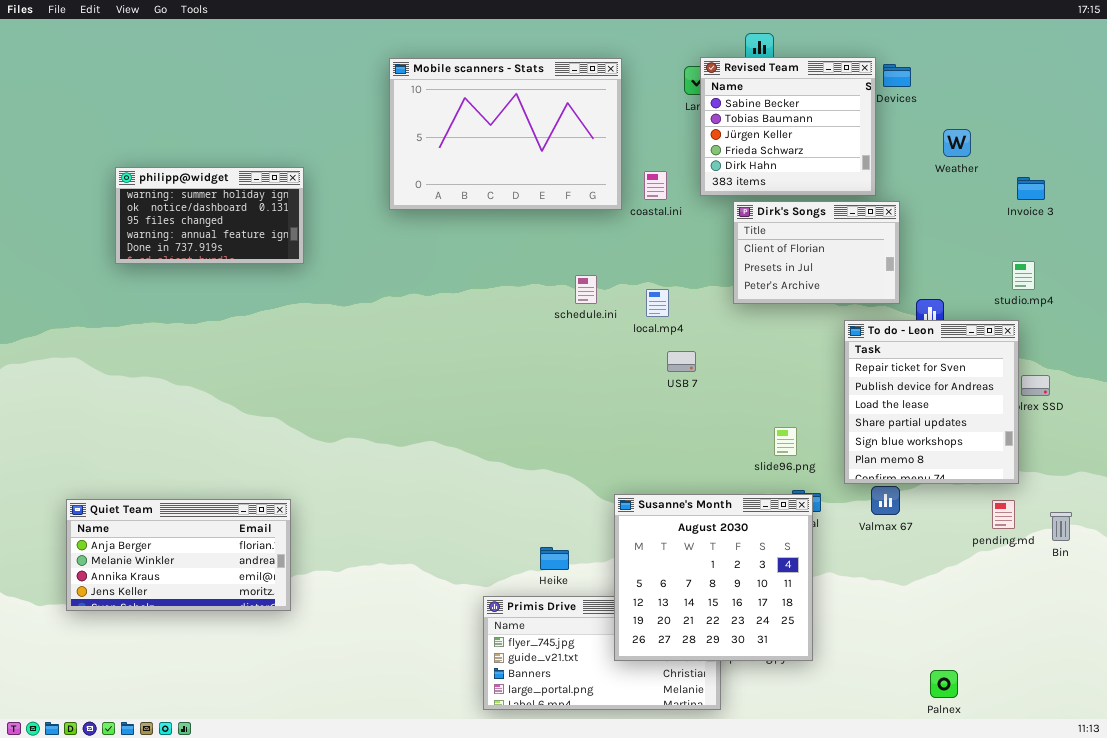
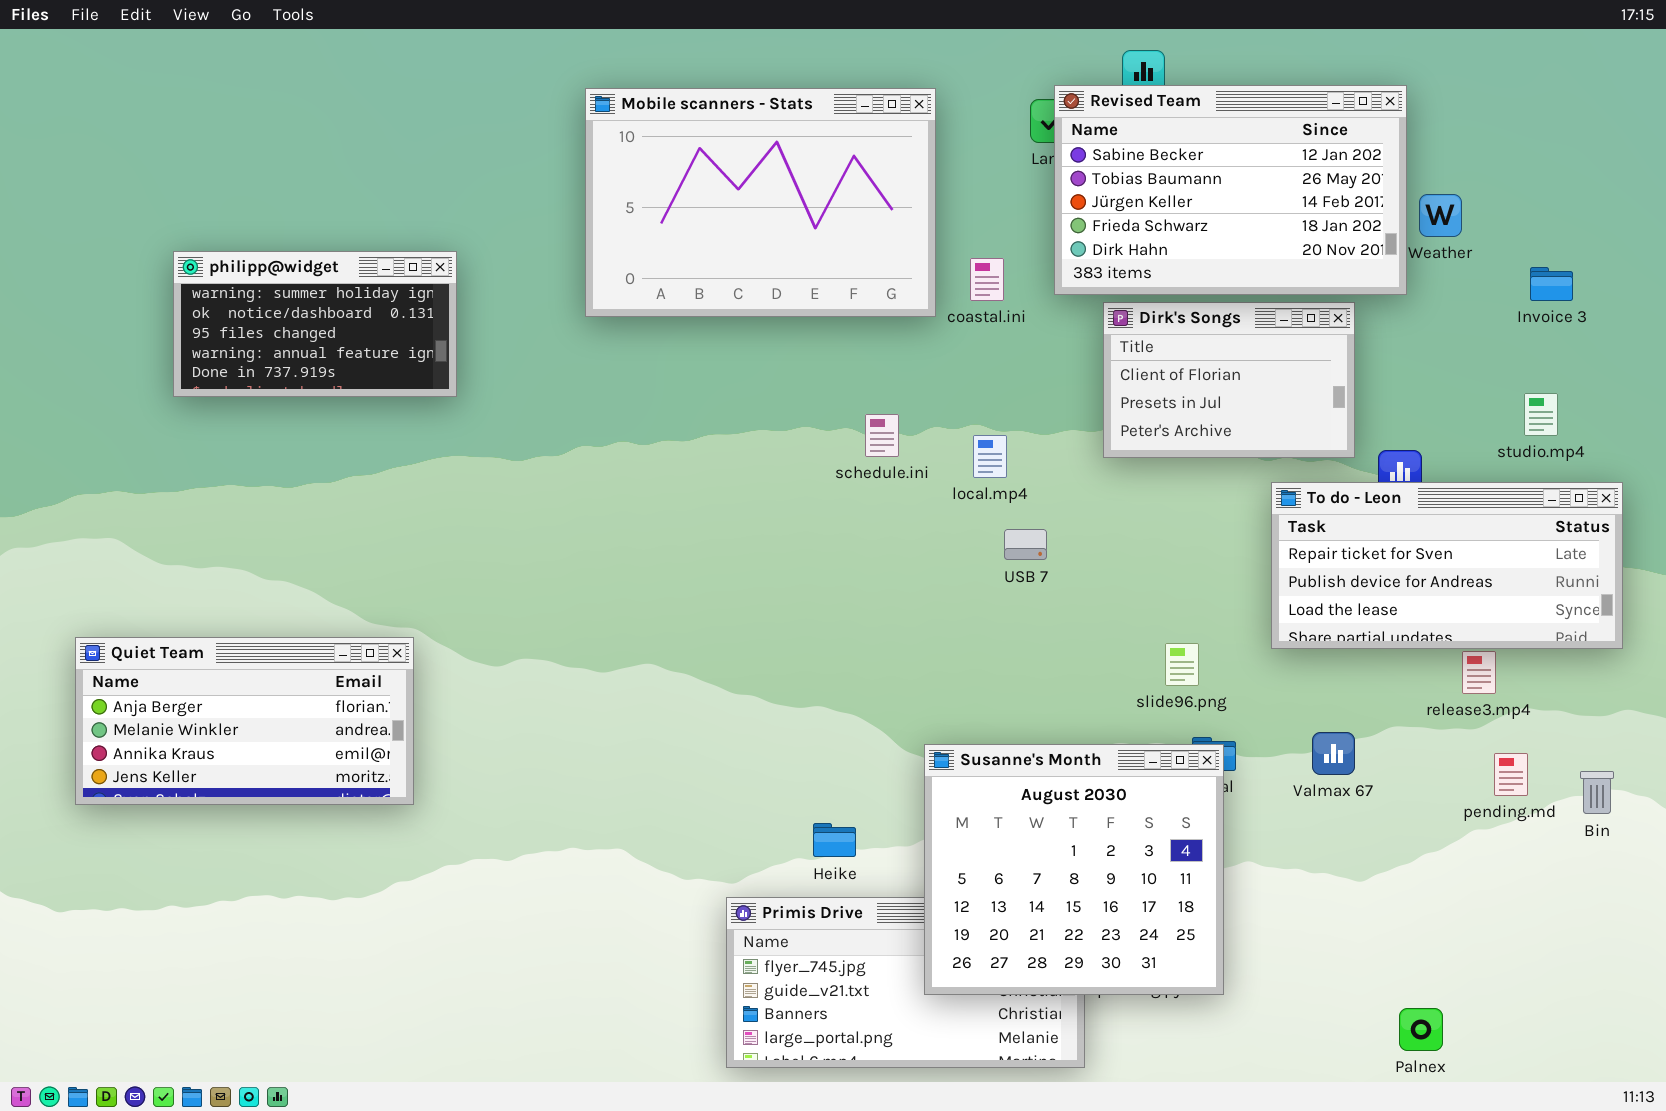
Revised Team: [700,57,876,196] -> [1054,85,1407,295], resized
To do - Leon: [844,320,1019,484] -> [1271,482,1623,649], resized
Quiet Team: [66,499,291,611] -> [75,637,414,805], moved

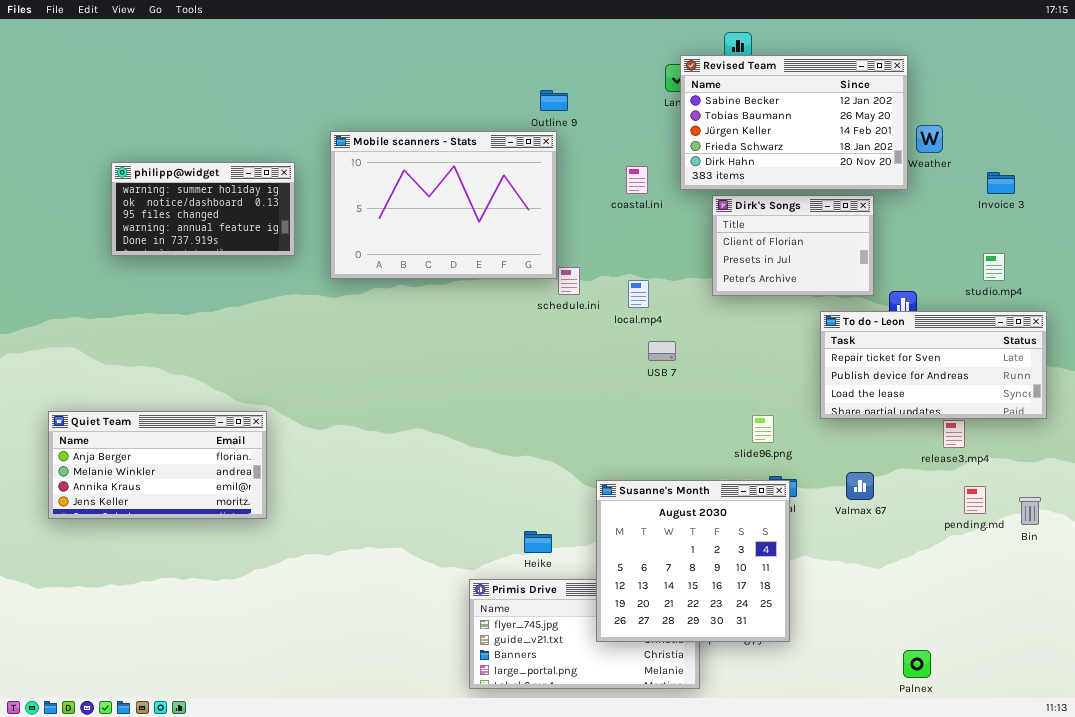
Mobile scanners - Stats: [585,88,936,317] -> [330,131,557,279], moved

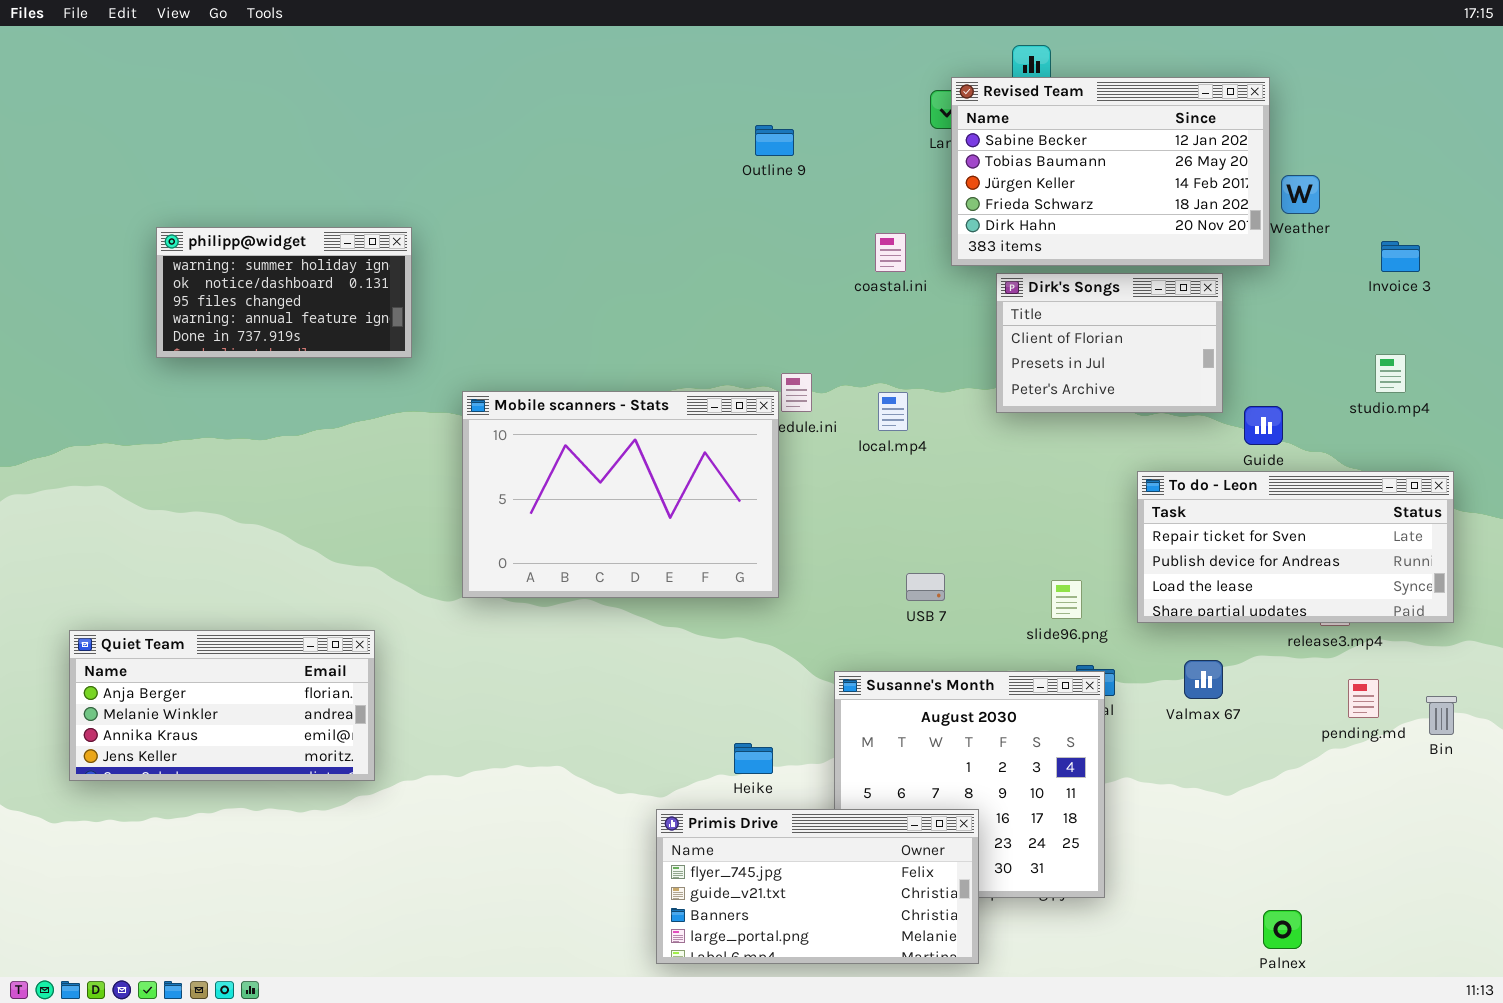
Mobile scanners - Stats: [330,131,557,279] -> [462,391,779,598], moved
To do - Leon: [820,311,1047,419] -> [1137,471,1454,623], moved
USB 7: [648,341,676,361] -> [906,573,945,601], moved
Quiet Team: [48,411,267,519] -> [69,630,375,781], moved
Primis Drive: [469,579,700,689] -> [656,809,979,964], raised

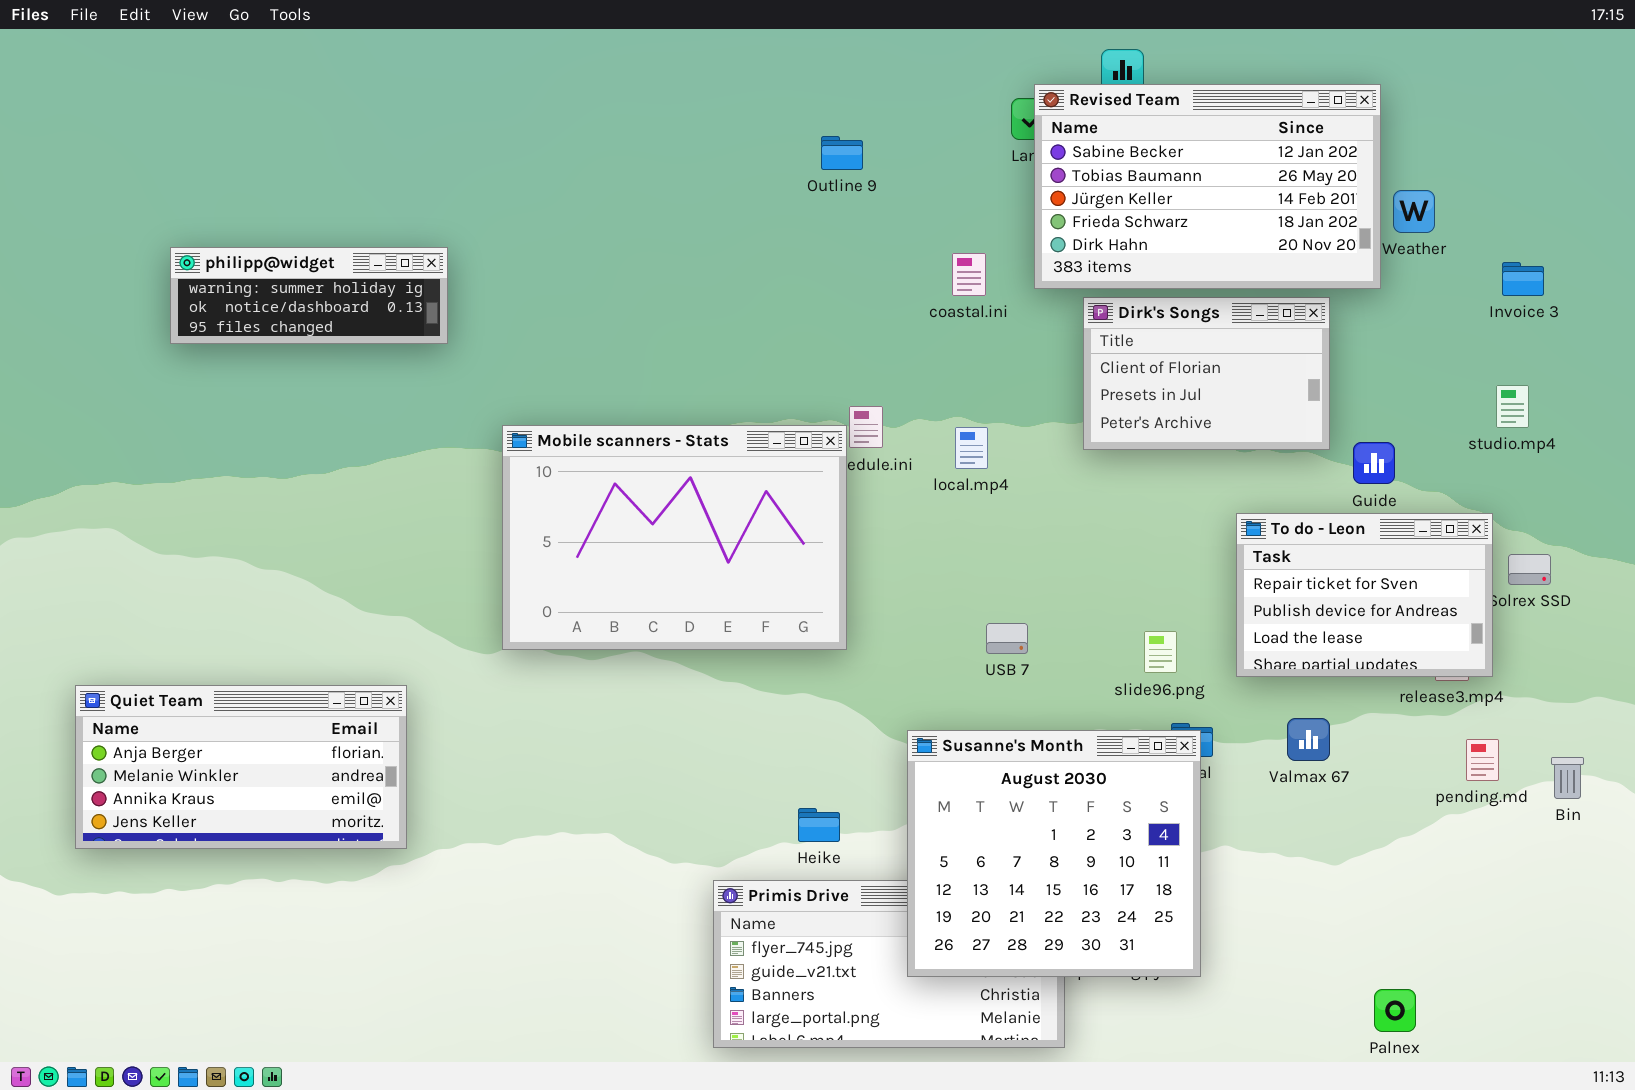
philipp@widget: [156,227,412,358] -> [170,247,448,344], resized
To do - Leon: [1137,471,1454,623] -> [1236,513,1493,677], resized
Susanne's Month: [834,671,1105,898] -> [907,730,1201,977], raised

